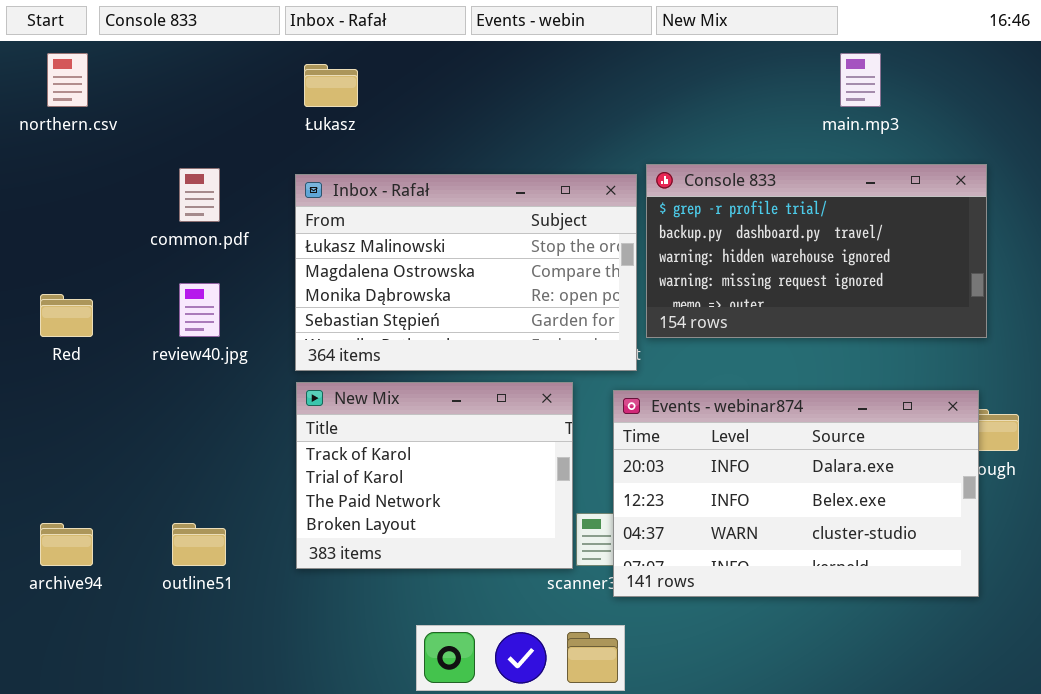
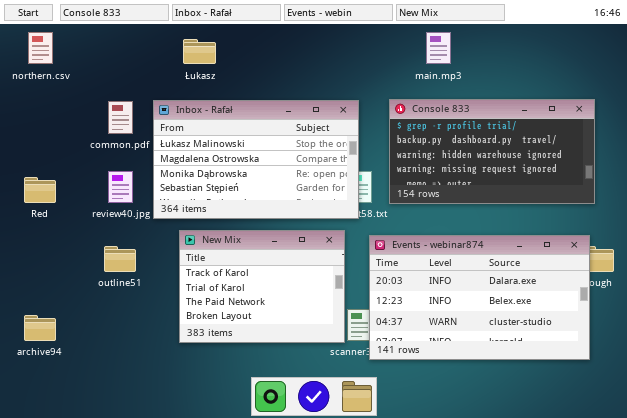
main.mp3: [840,53,881,107] -> [426,32,451,64], moved
Inbox - Rafał: [295,174,637,371] -> [153,100,359,219], moved
outline51: [172,523,226,566] -> [104,246,136,272], moved

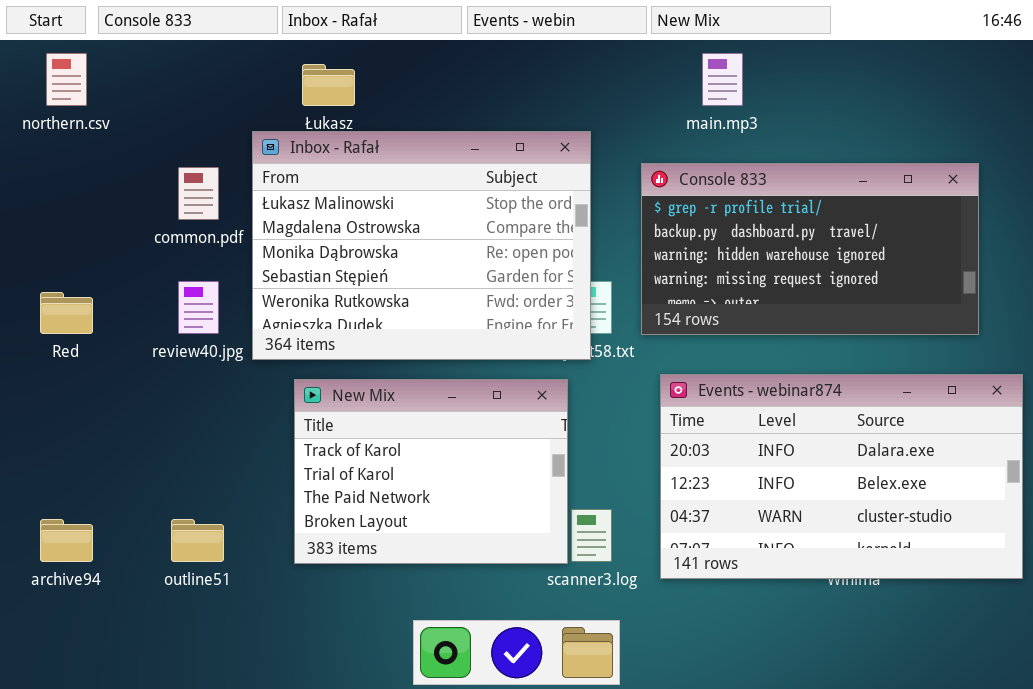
Inbox - Rafał: [153,100,359,219] -> [252,131,591,360], resized
Events - webinar874: [369,235,590,360] -> [660,374,1023,579], moved
outline51: [104,246,136,272] -> [171,519,224,562], moved

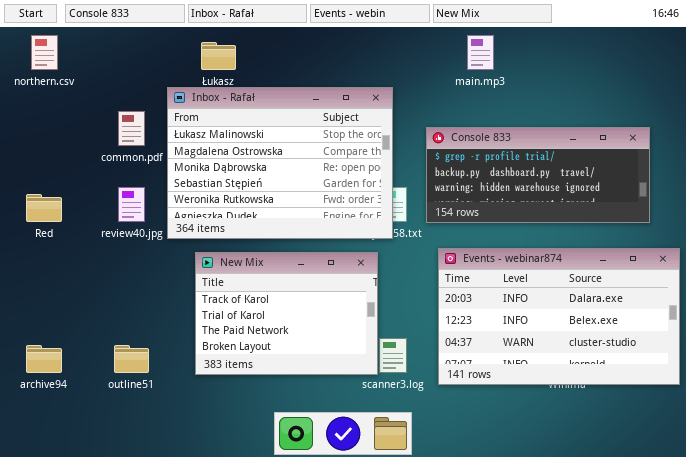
Console 833: [641,163,979,335] -> [426,127,650,223], resized

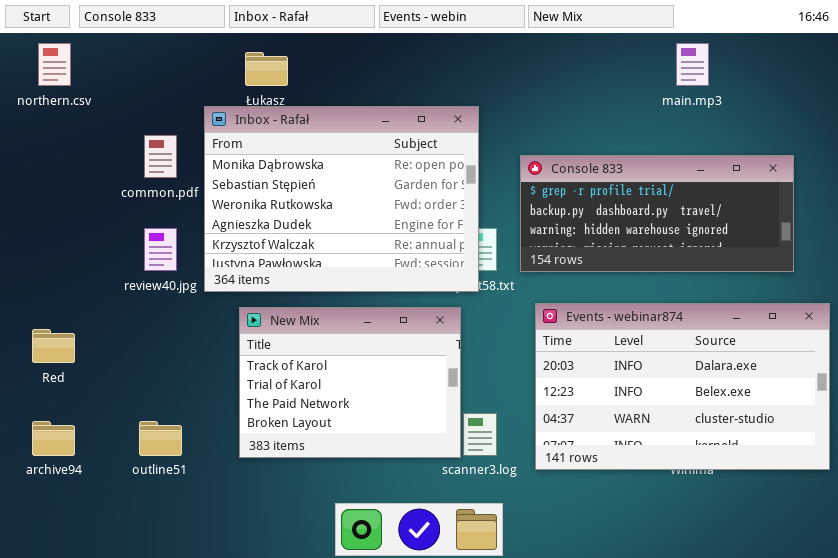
main.mp3: [467,35,494,70] -> [676,43,709,86], moved
Inbox - Rafał: [167,87,393,239] -> [204,106,479,292], scrolled down 2 rows
Red: [26,194,62,222] -> [32,329,75,363], moved

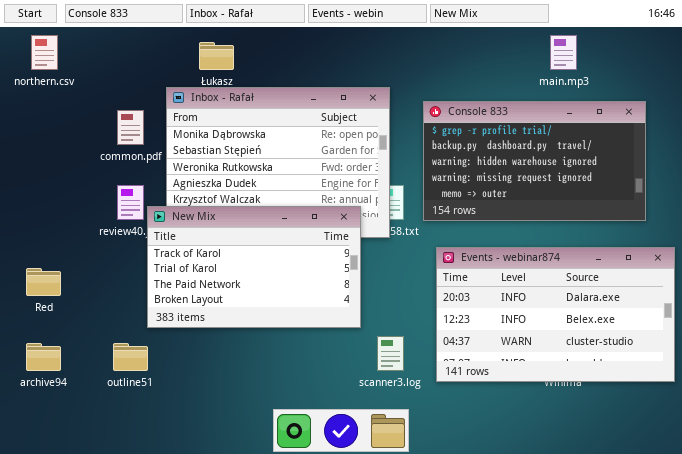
Console 833: [520,155,794,272] -> [423,101,646,221], resized
New Mix: [239,307,461,458] -> [147,206,361,328], moved, resized

